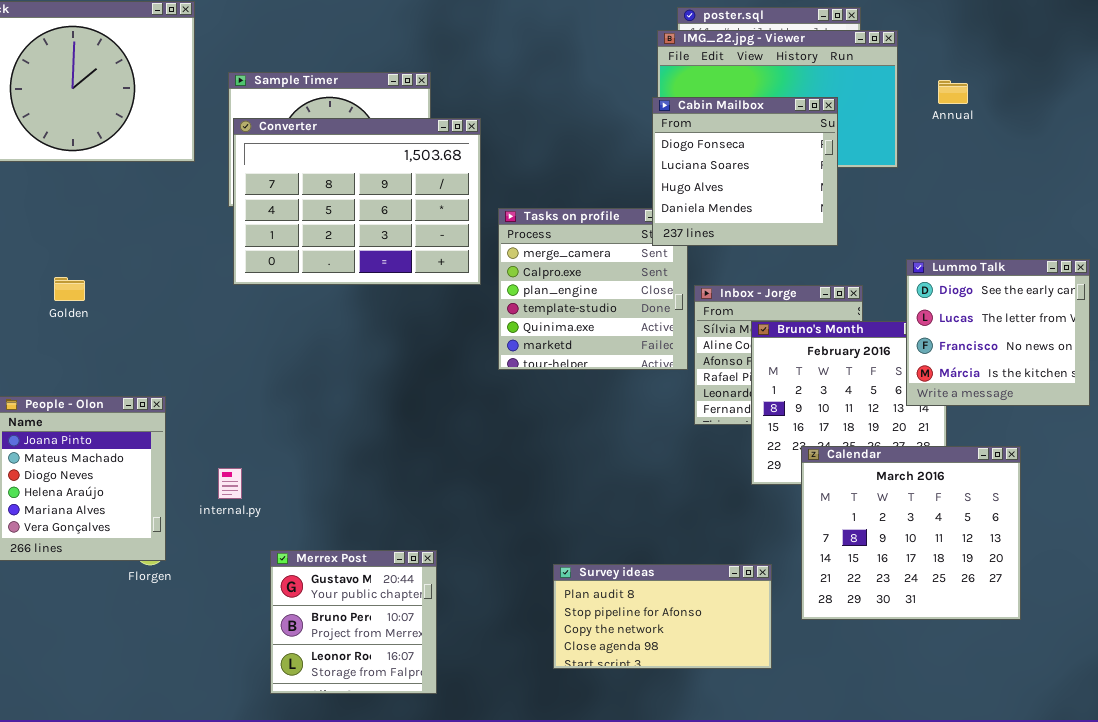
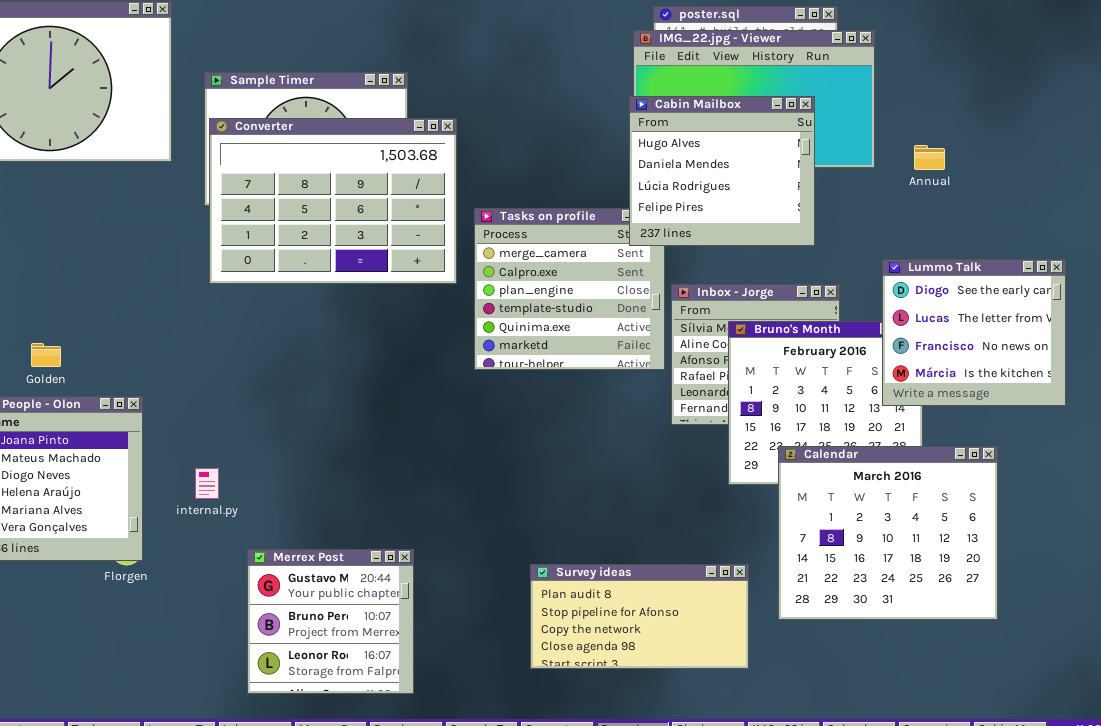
Annual: [938,80,968,104] -> [914,145,945,170], moved
Cabin Mailbox: [652,97,838,246] -> [629,96,815,246], scrolled down 2 rows
Golden: [54,277,85,301] -> [31,343,61,367], moved

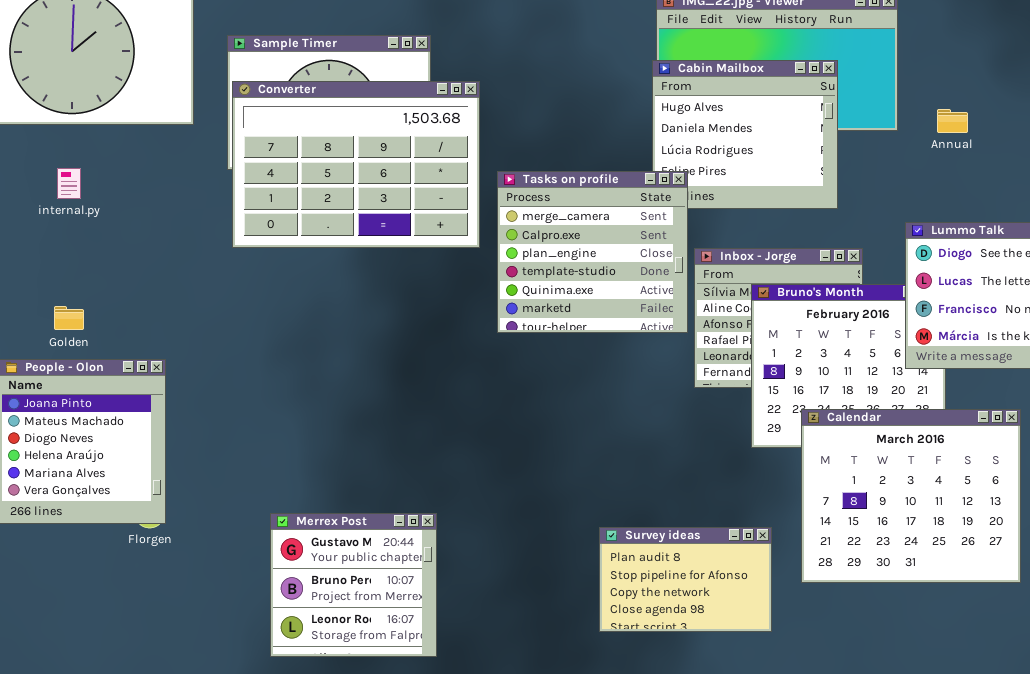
Tasks on profile: [474,208,665,370] -> [497,171,688,333], raised
internal.py: [195,468,219,499] -> [57,168,81,199], moved
Survey ideas: [530,564,749,669] -> [599,527,772,632], resized

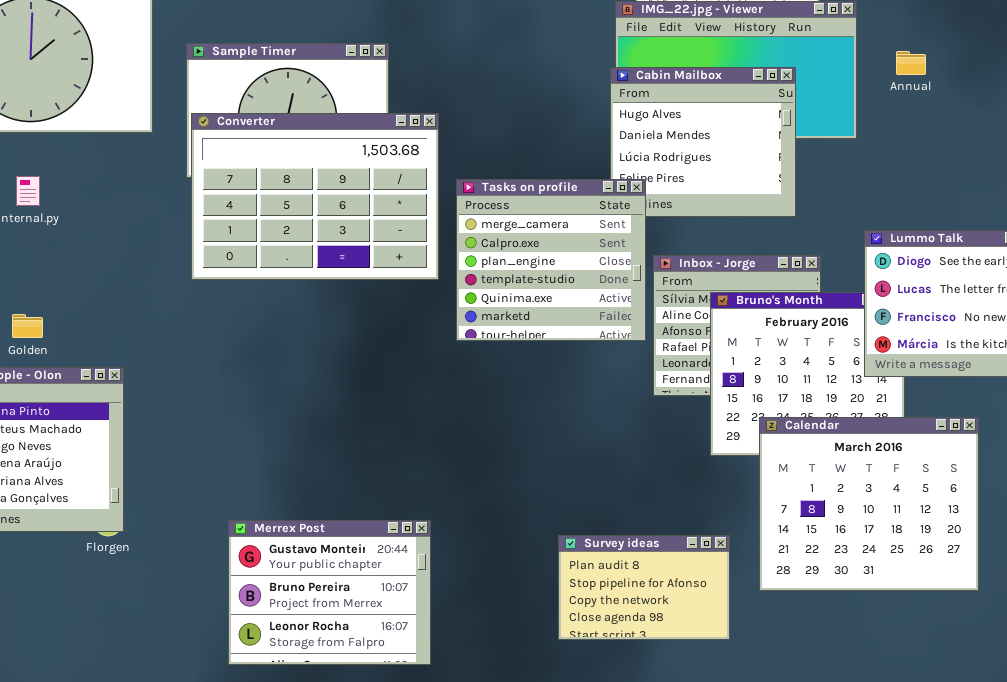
Converter: [232,81,480,248] -> [191,113,439,280], moved
Annual: [937,109,968,133] -> [896,51,926,75], moved
Merrex Post: [270,513,437,657] -> [228,520,431,665], resized

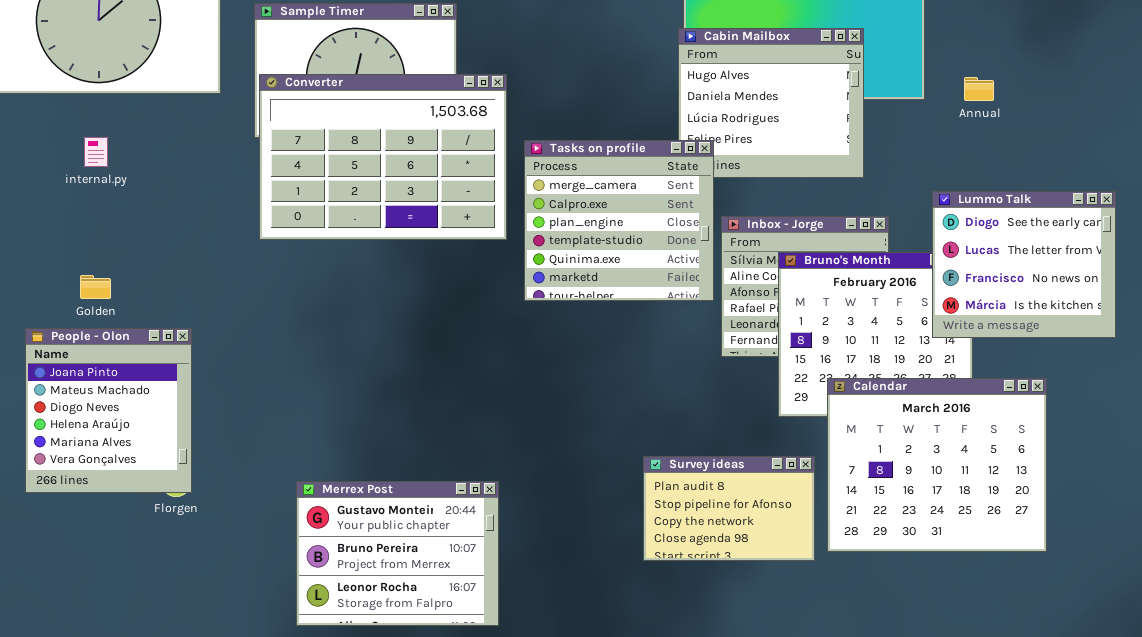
Annual: [896,51,926,75] -> [964,77,994,101], moved
Survey ideas: [558,535,730,640] -> [643,456,815,561], moved

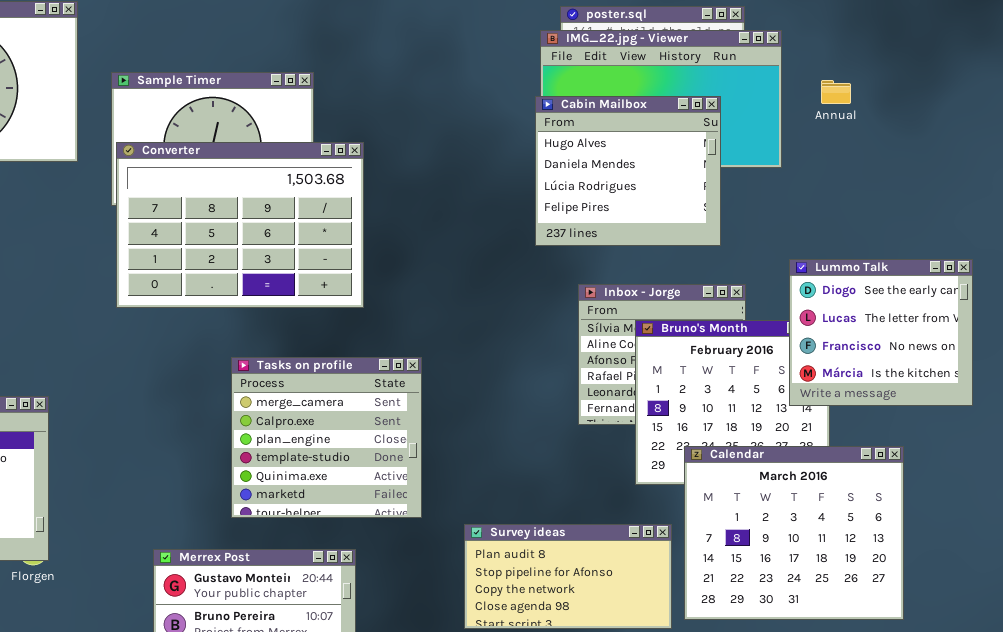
Annual: [964,77,994,101] -> [821,80,851,104], moved
Tasks on profile: [524,140,714,301] -> [231,357,422,518], moved
Survey ideas: [643,456,815,561] -> [464,524,672,629], resized

